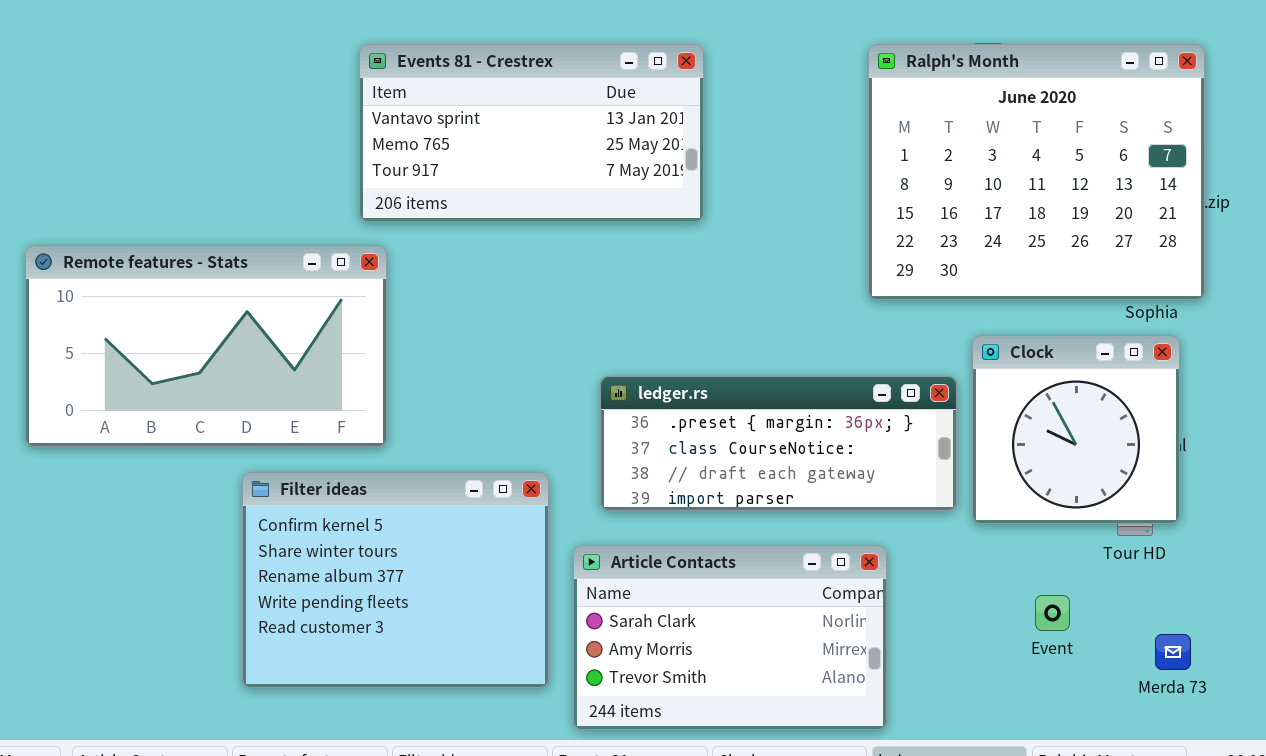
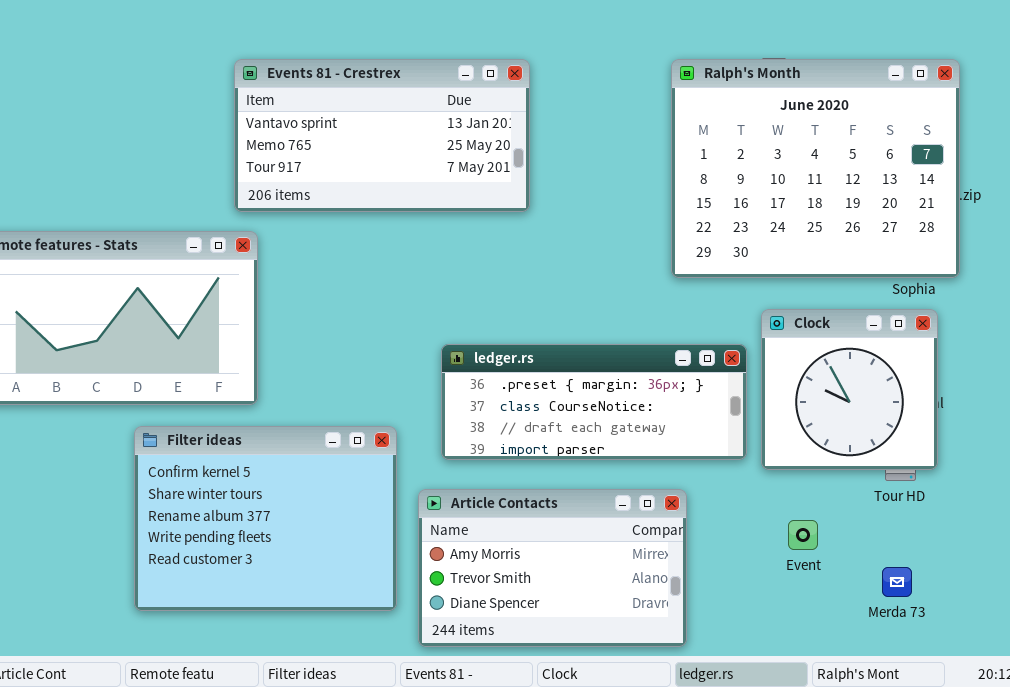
Article Contacts: [573,545,887,730] -> [418,489,687,647], scrolled down 1 row
Event: [1035,595,1070,631] -> [788,520,818,550], moved
Merda 73: [1155,634,1191,670] -> [882,567,912,597], moved

